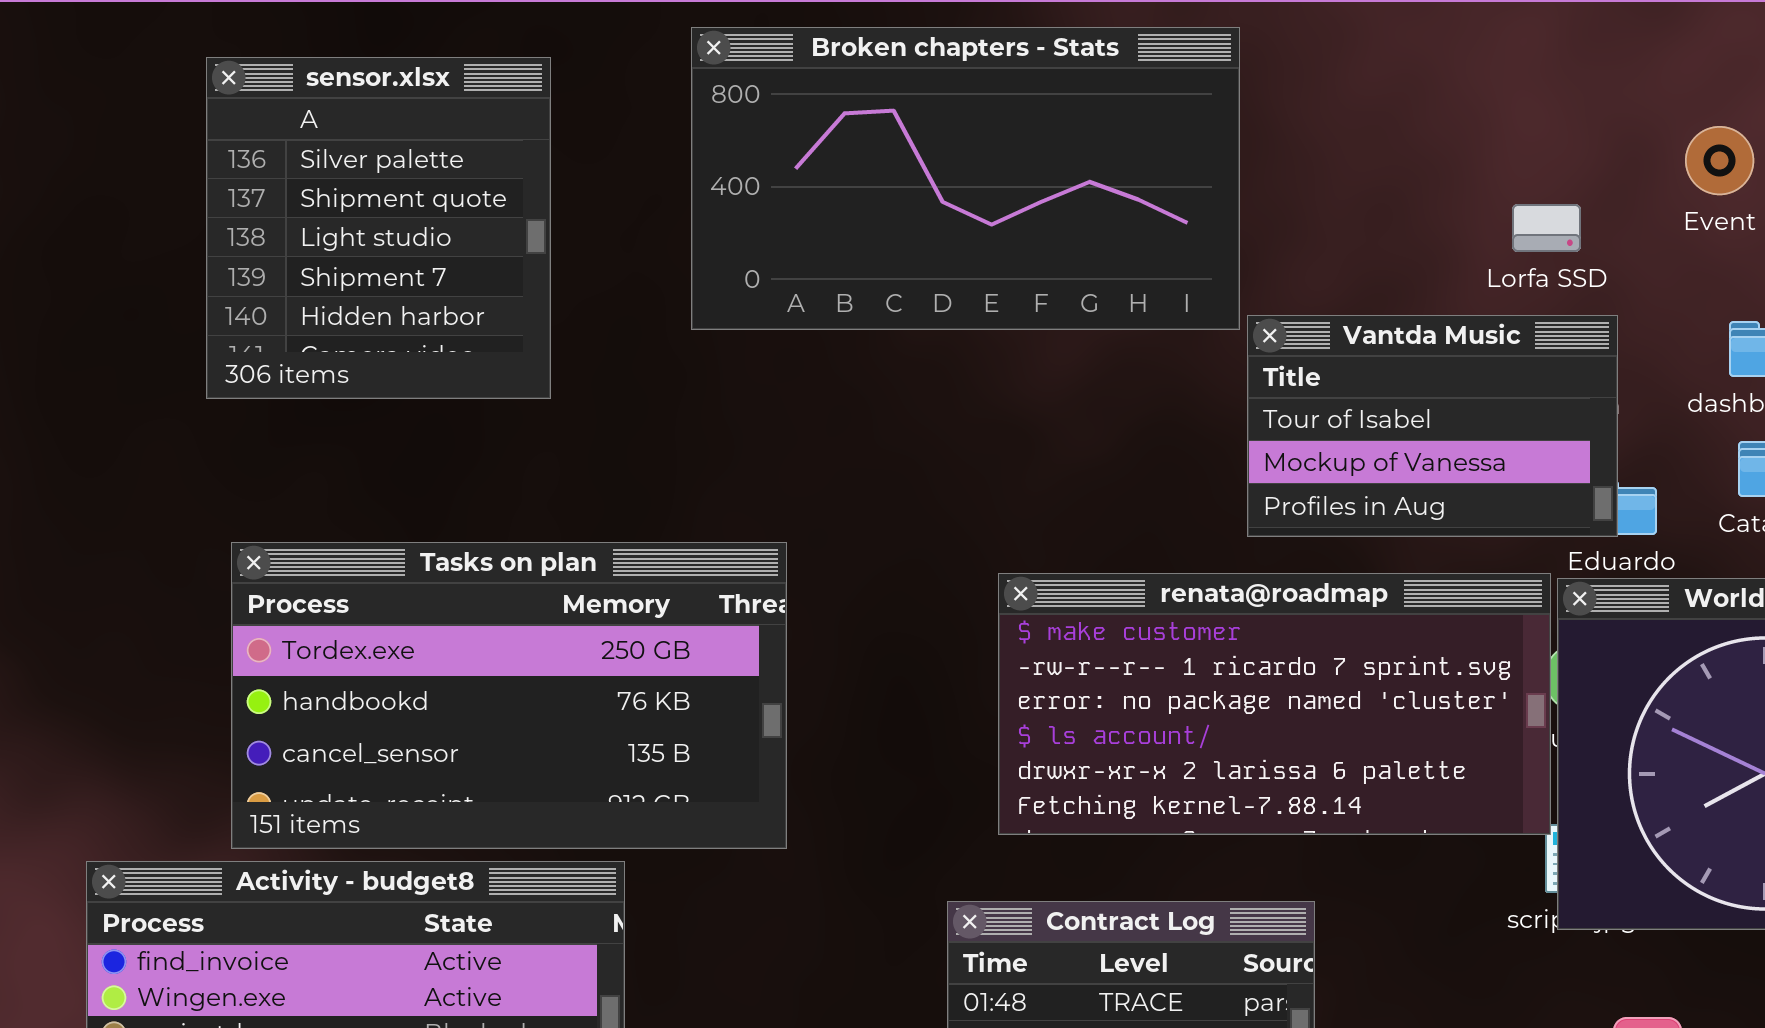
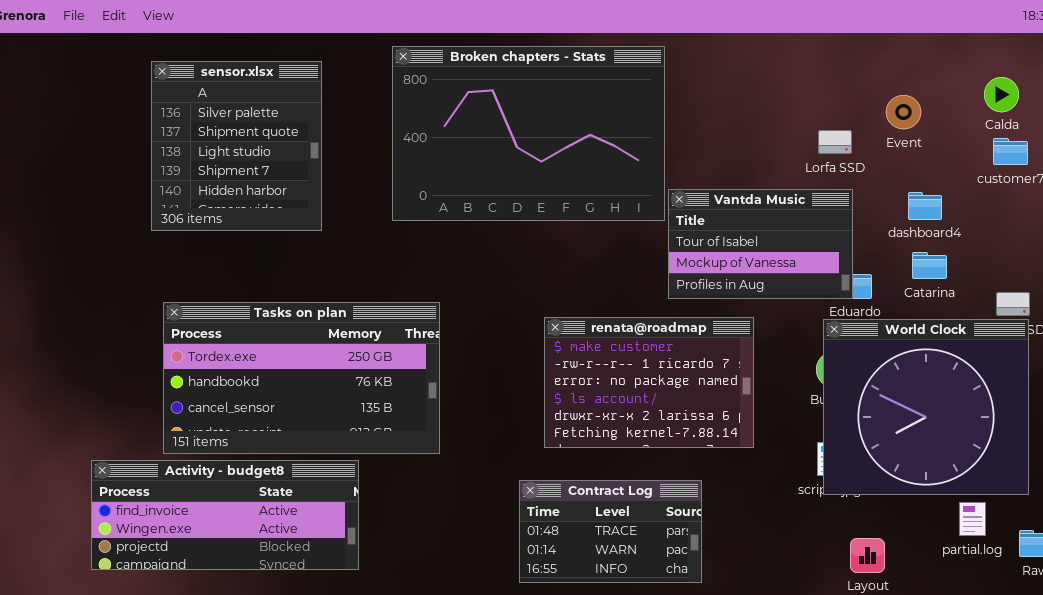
Broken chapters - Stats: [691,27,1240,330] -> [392,46,665,221], resized
Lorfa SSD: [1512,204,1581,252] -> [818,130,852,154], moved
renata@roadmap: [998,573,1551,835] -> [544,317,754,448], resized

